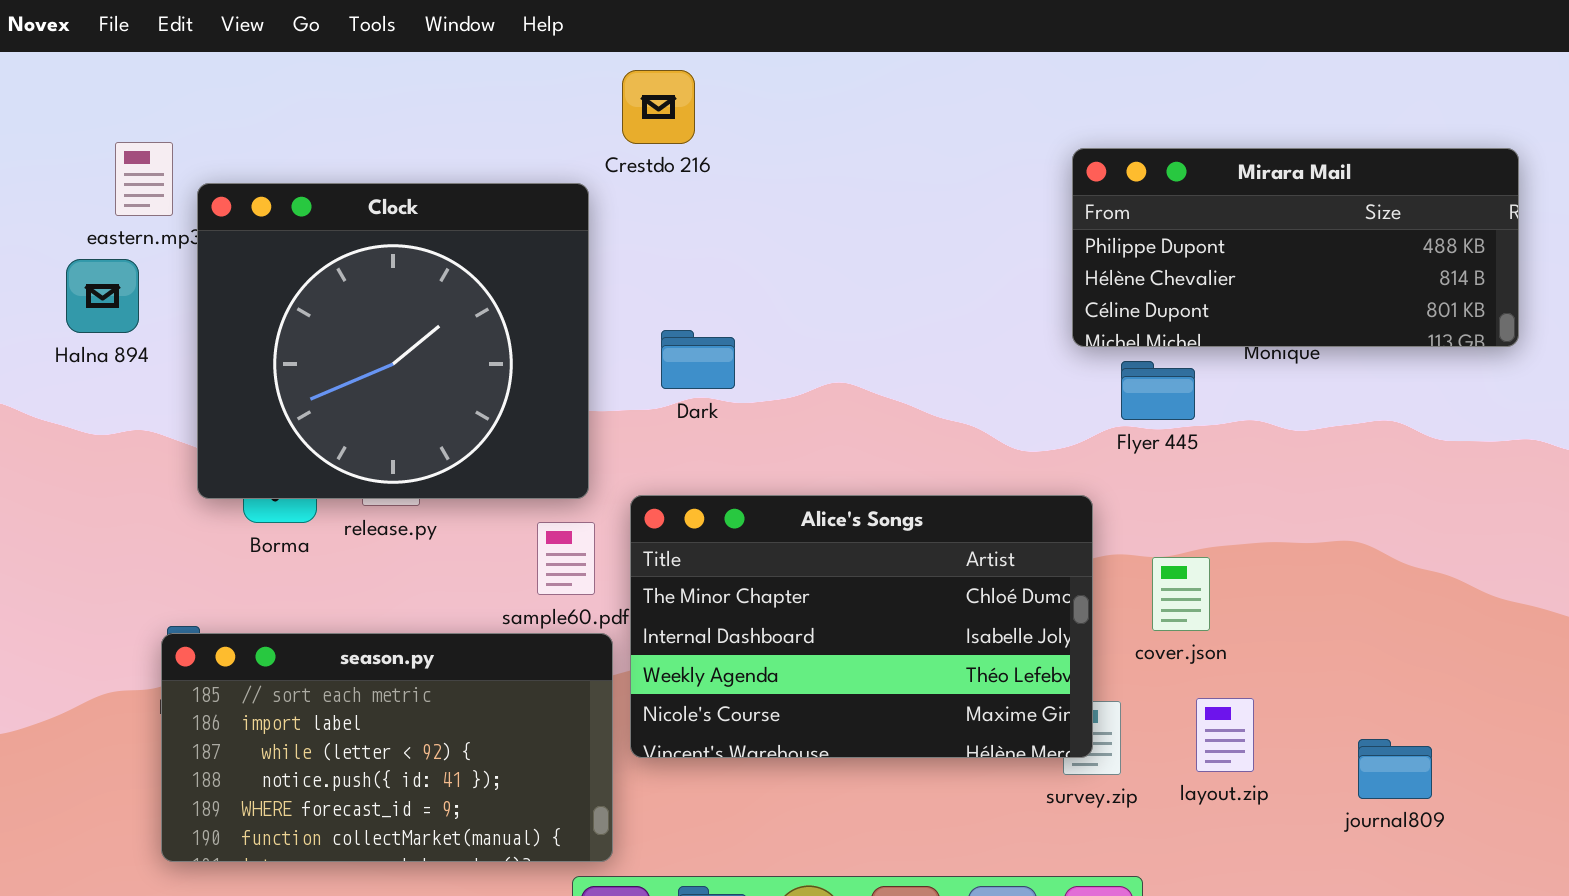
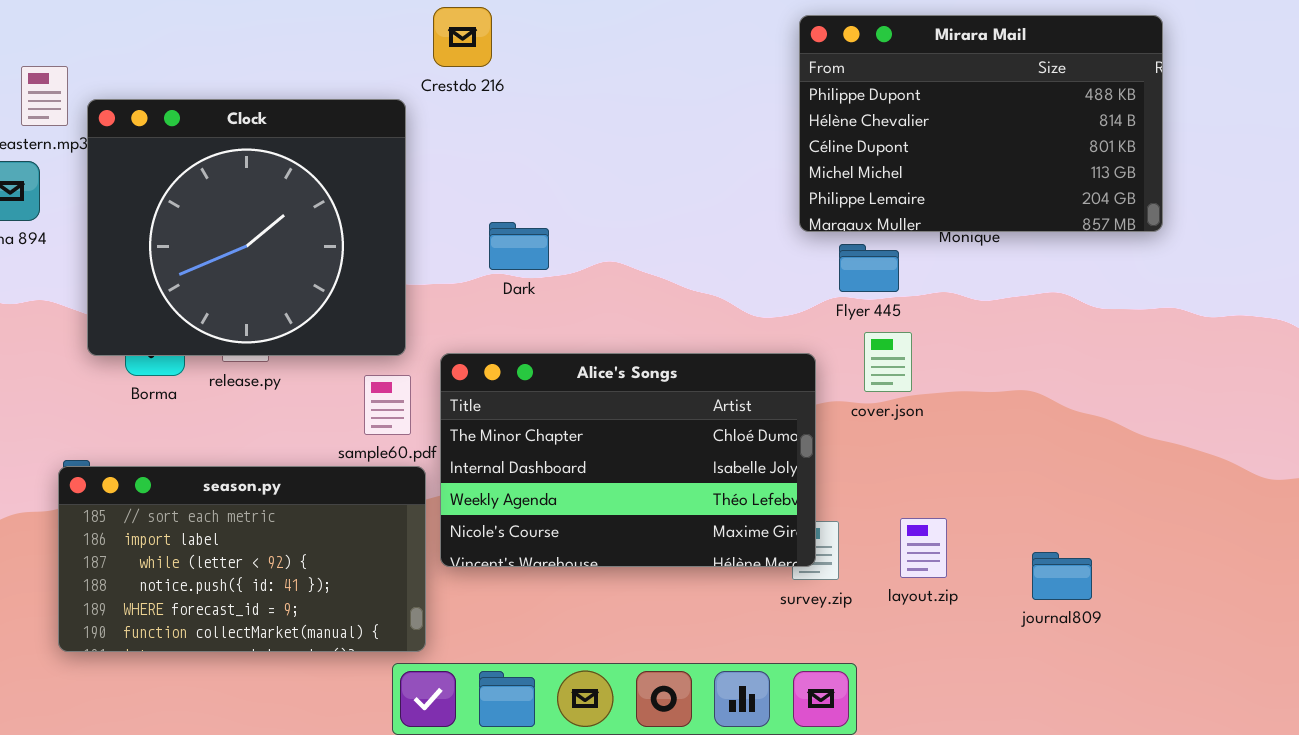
Mirara Mail: [1072,148,1519,347] -> [799,15,1163,232], resized
Dark: [661,330,735,389] -> [489,222,549,270], moved
cover.json: [1152,557,1210,631] -> [864,332,912,392], moved

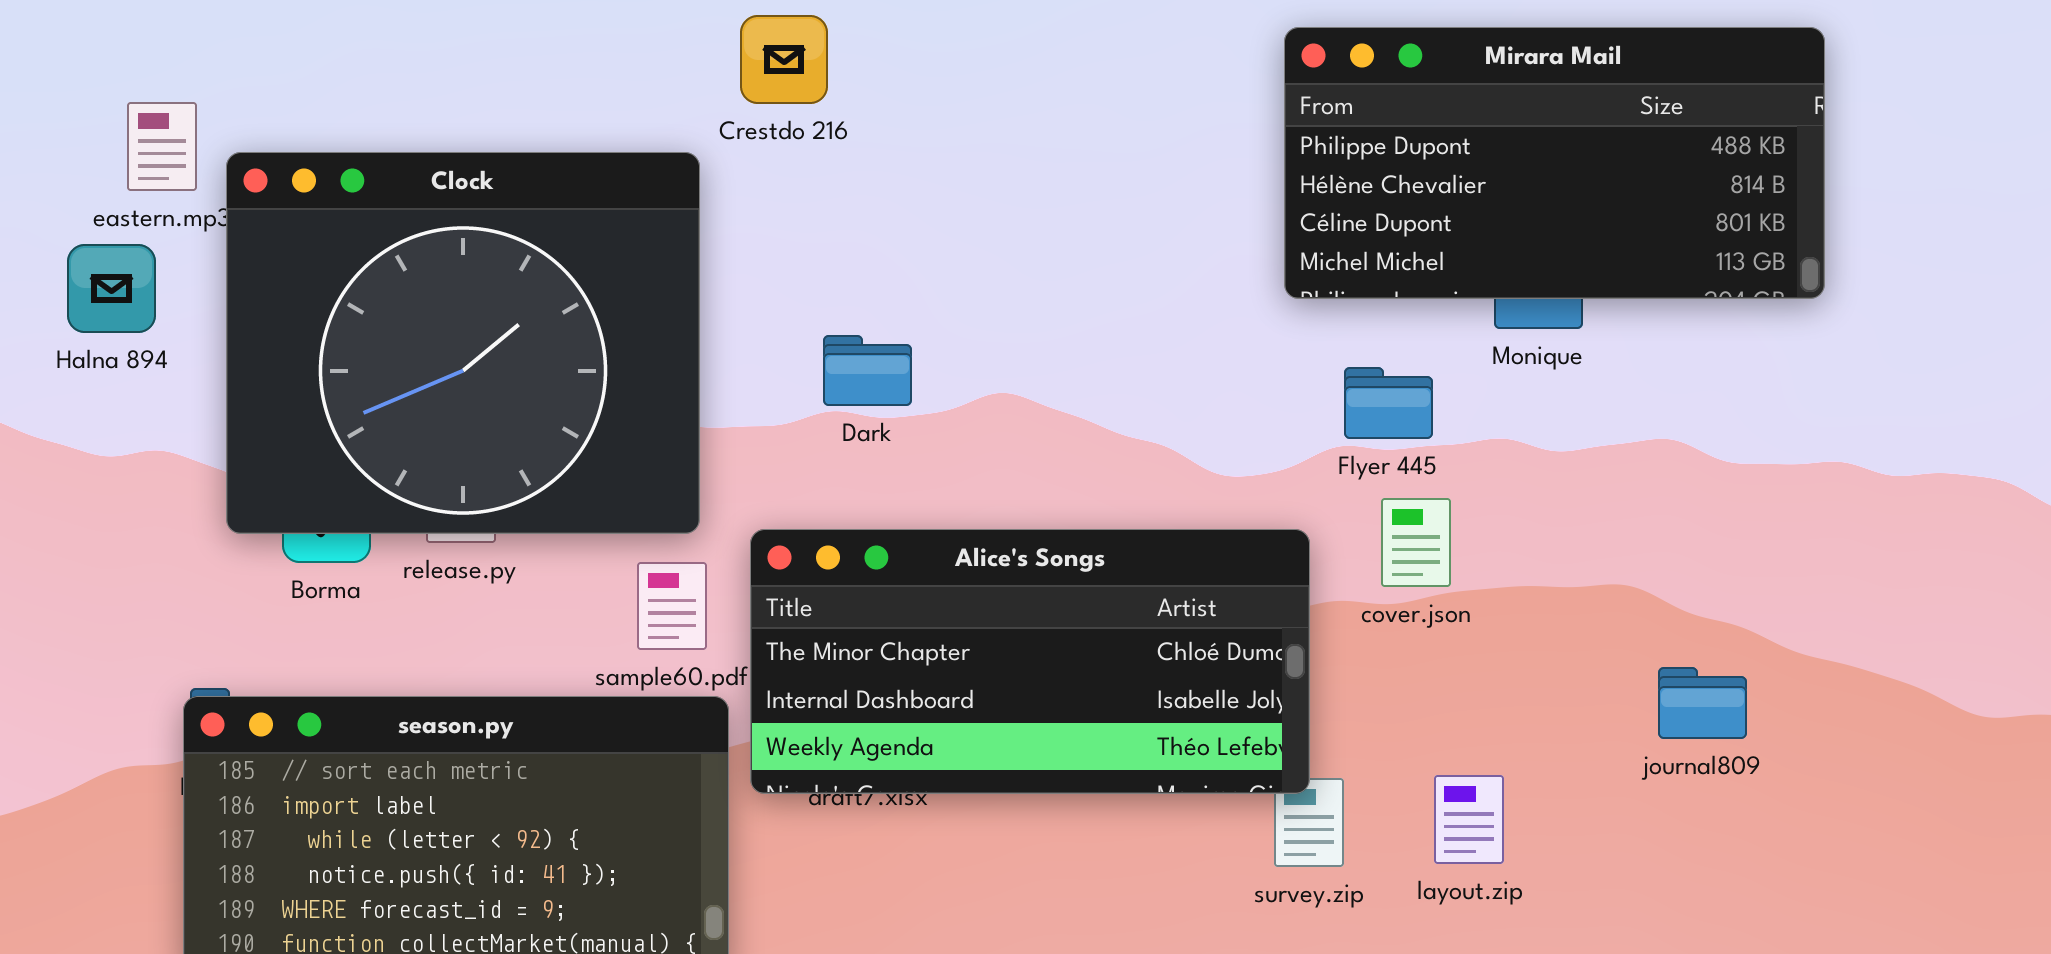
Mirara Mail: [799,15,1163,232] -> [1284,27,1825,299], resized
Alice's Songs: [440,353,816,567] -> [750,529,1310,794], resized
journal809: [1032,552,1092,600] -> [1658,667,1747,739], moved

